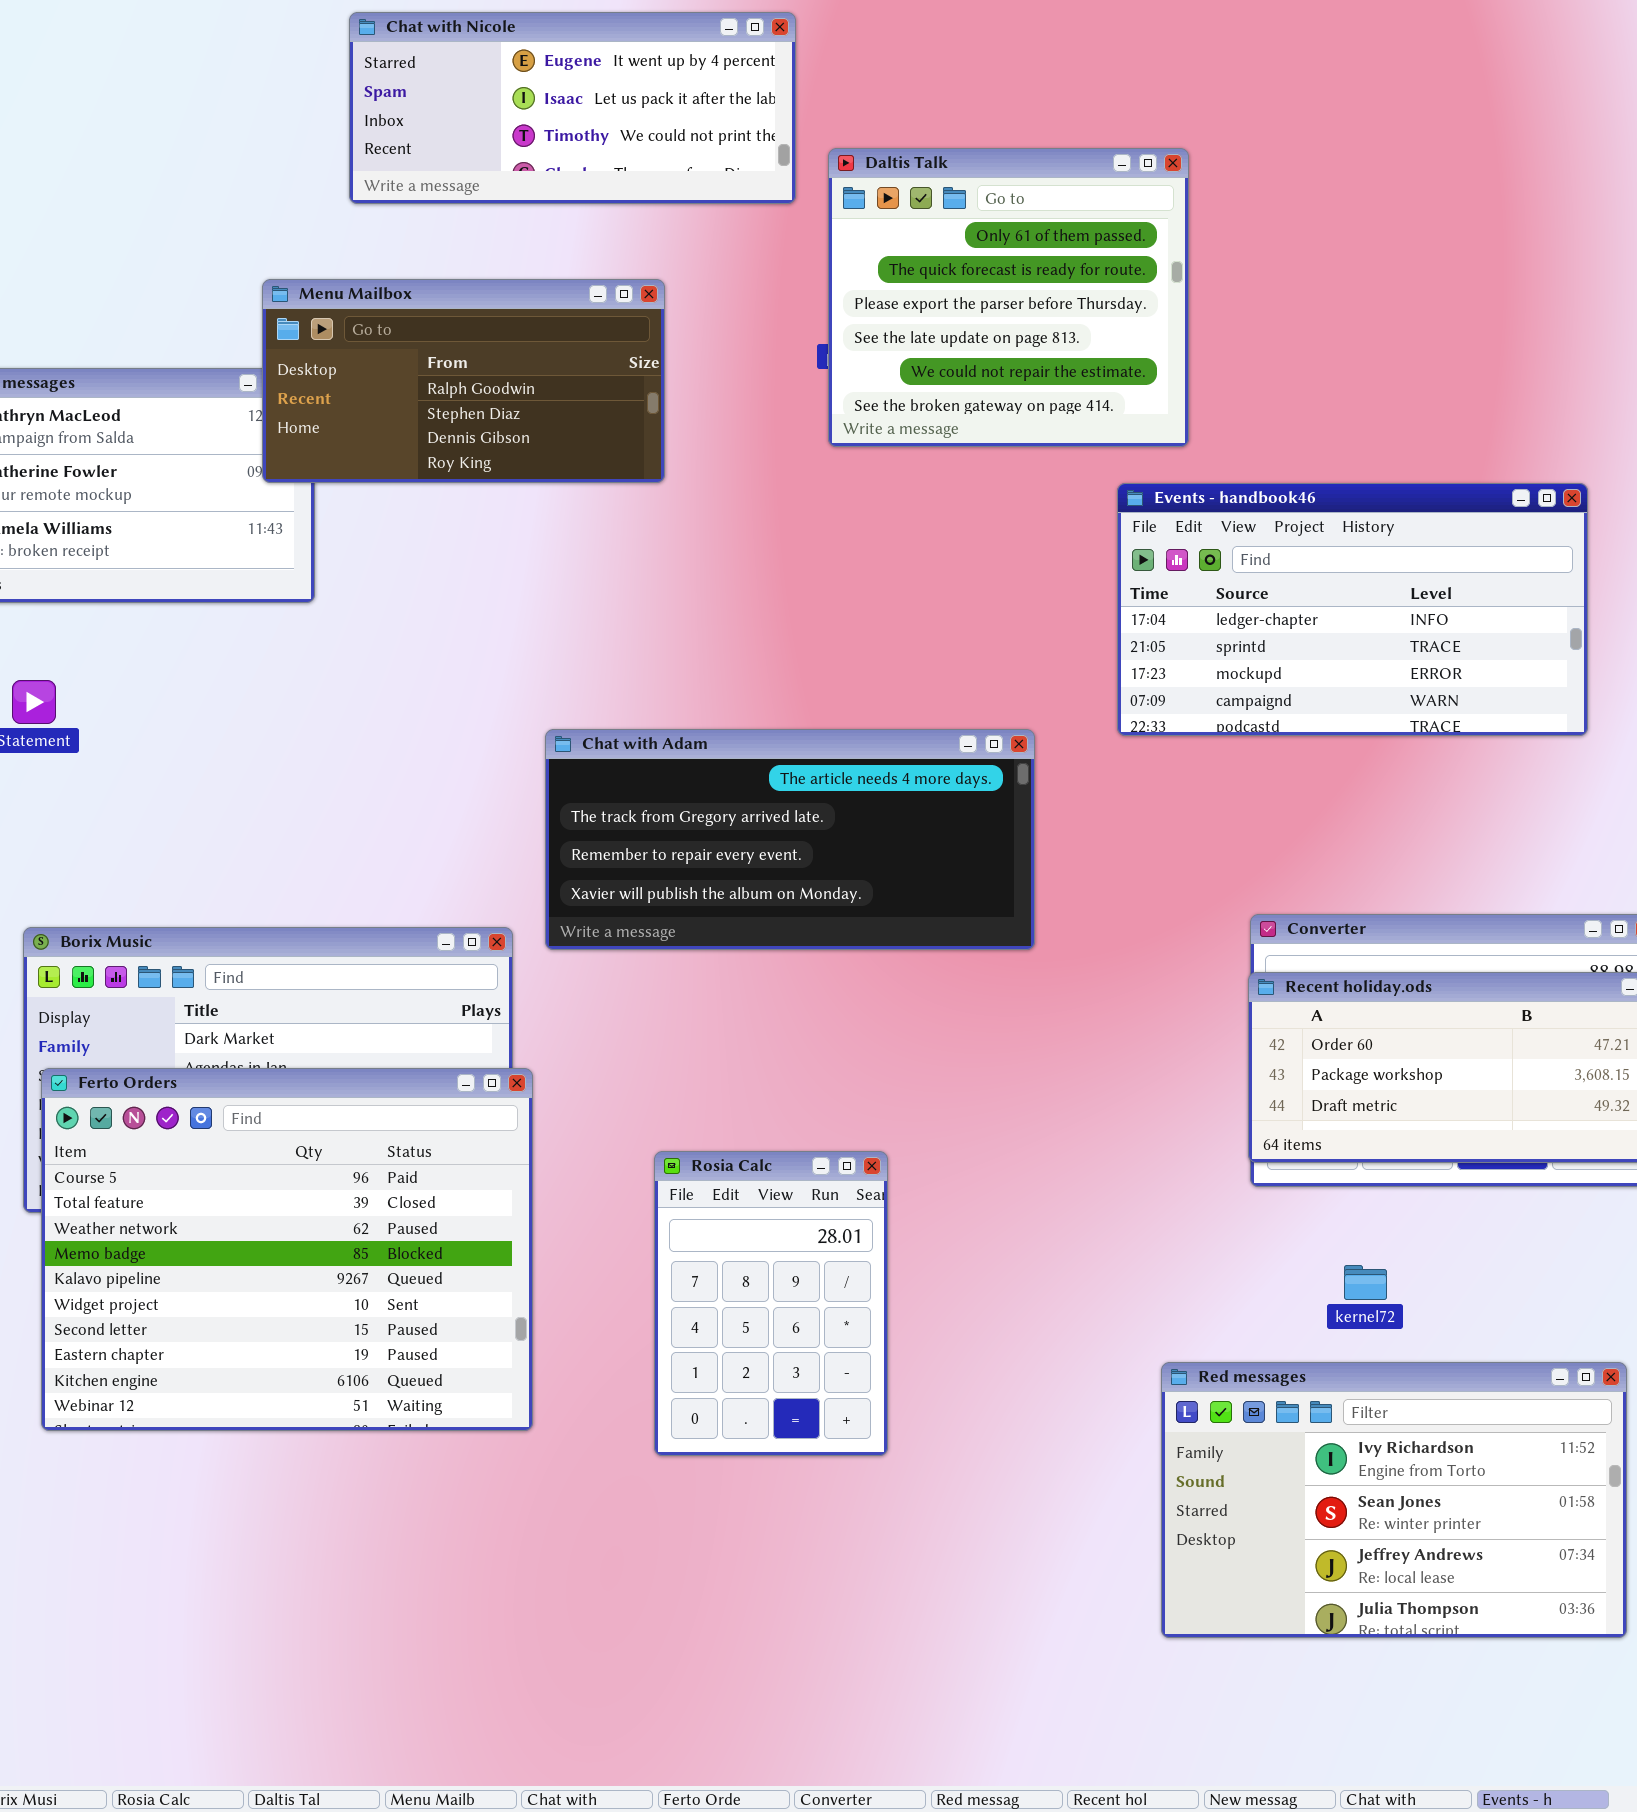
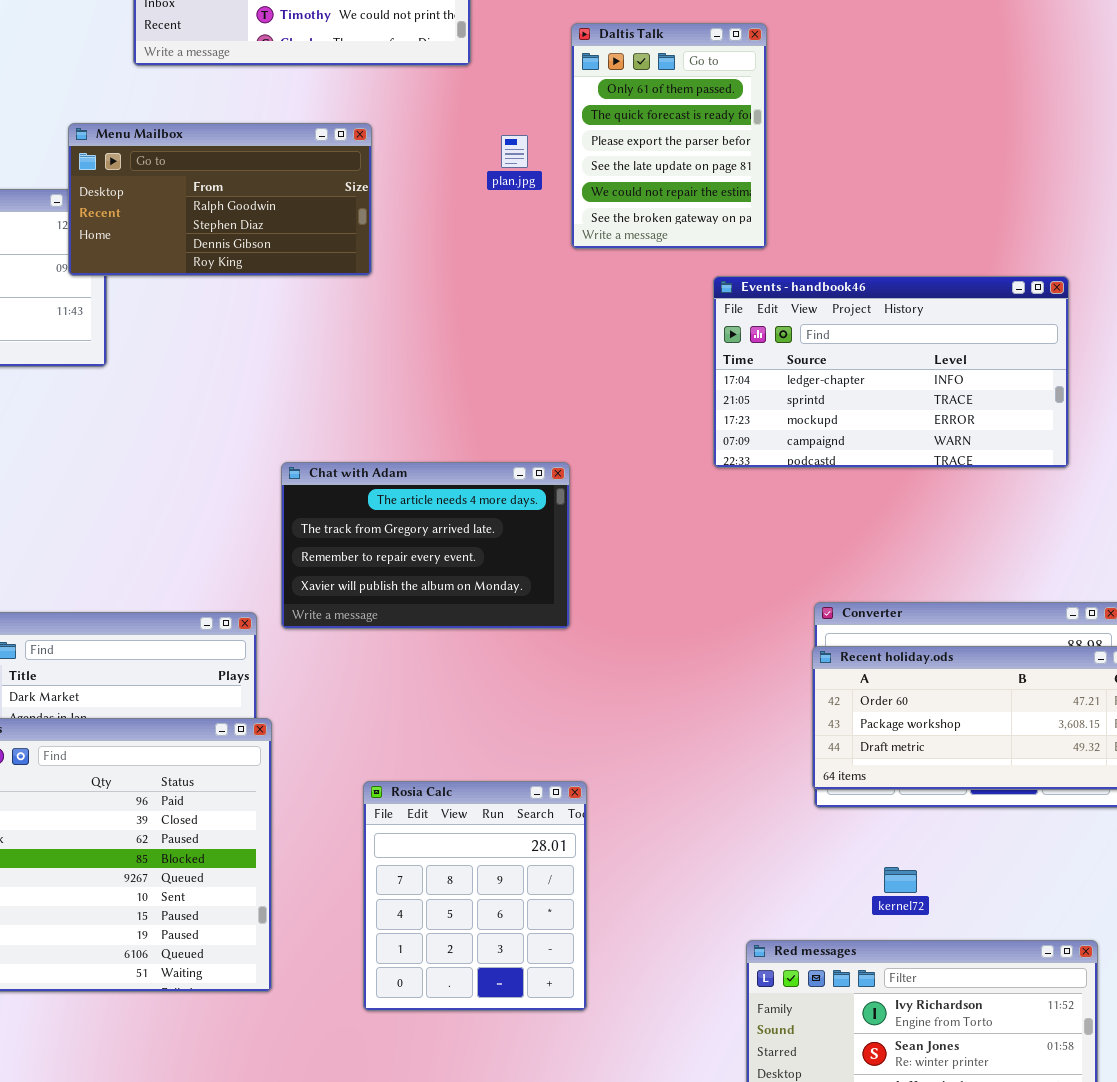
Daltis Talk: [828,148,1189,447] -> [571,23,767,249], resized
Chat with Adam: [545,729,1035,950] -> [281,462,570,629], resized
Rosia Calc: [654,1151,888,1456] -> [363,781,587,1011], resized

